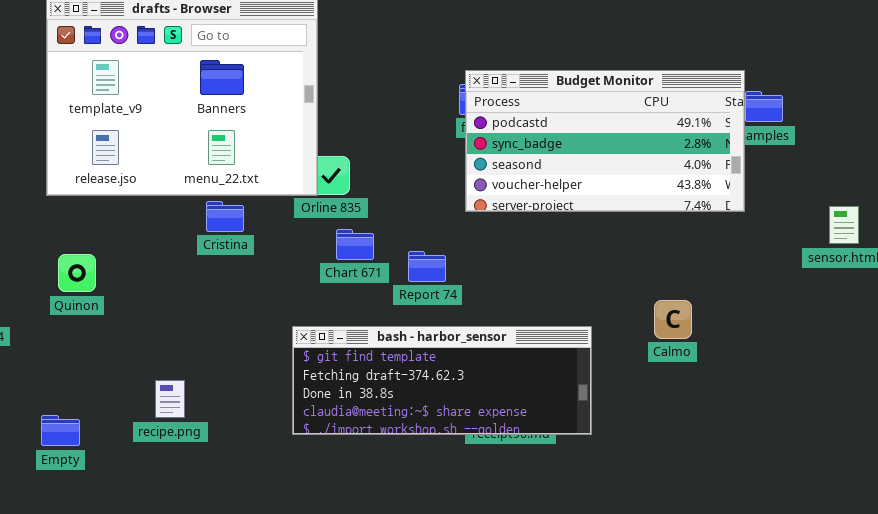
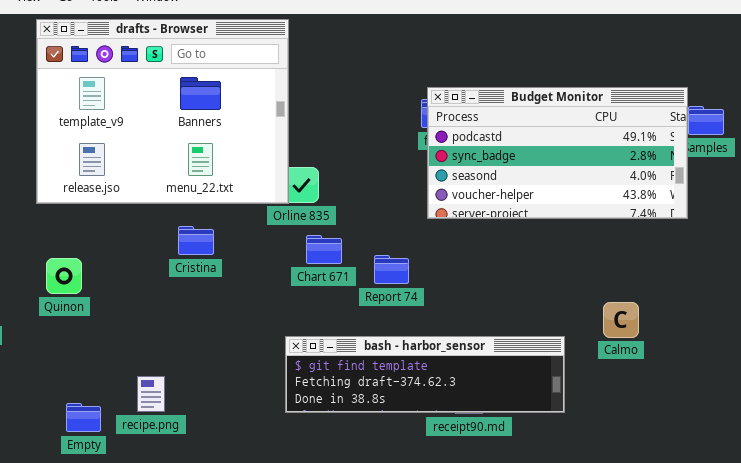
Cristina: [206,201,244,232] -> [178,226,214,255], moved
bash - harbor_sensor: [292,326,592,435] -> [285,336,565,413], moved, resized
Empty: [41,415,80,446] -> [66,403,101,432], moved

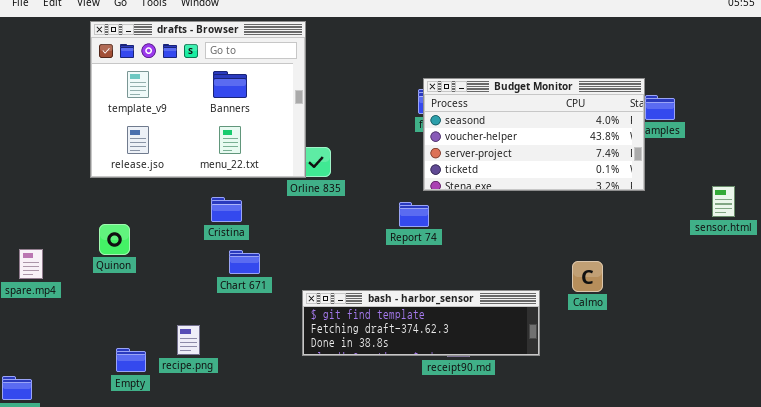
Budget Monitor: [427,87,688,219] -> [423,78,645,191], scrolled down 2 rows
Chart 671: [306,235,342,264] -> [229,250,260,274], moved
Report 74: [374,255,409,284] -> [399,202,429,227], moved

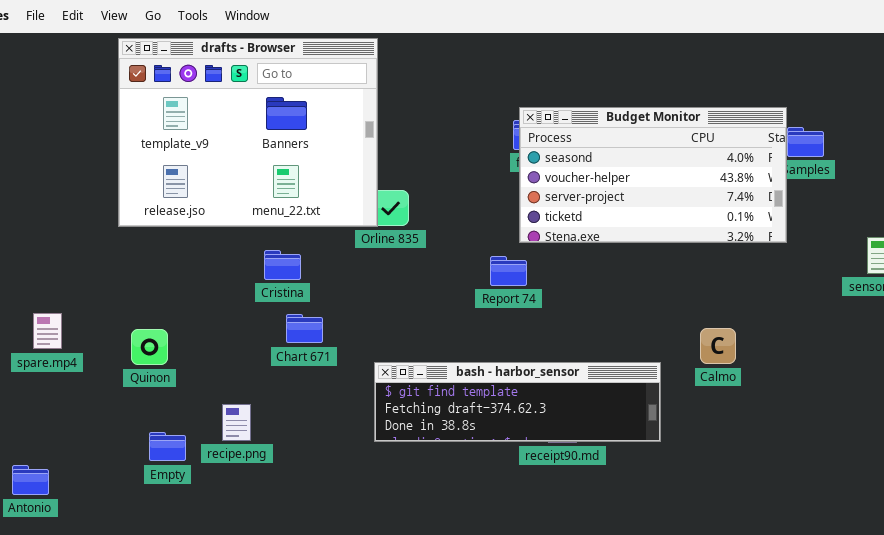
Quinon: [99,224,130,255] -> [131,329,168,365], moved

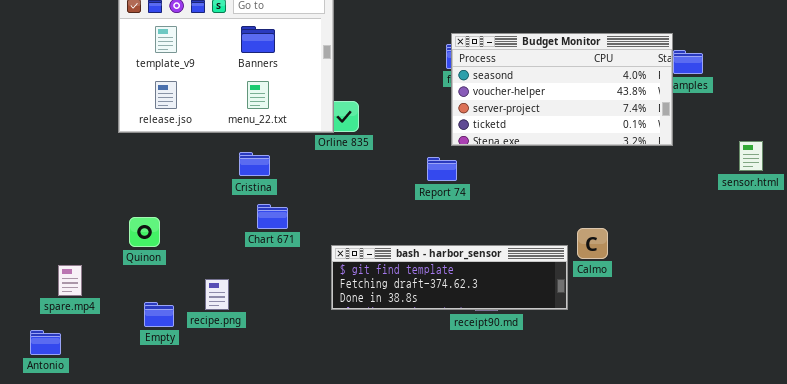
spare.mp4: [33,313,62,349] -> [58,265,82,296], moved
Calmo: [700,328,736,364] -> [577,228,608,259], moved

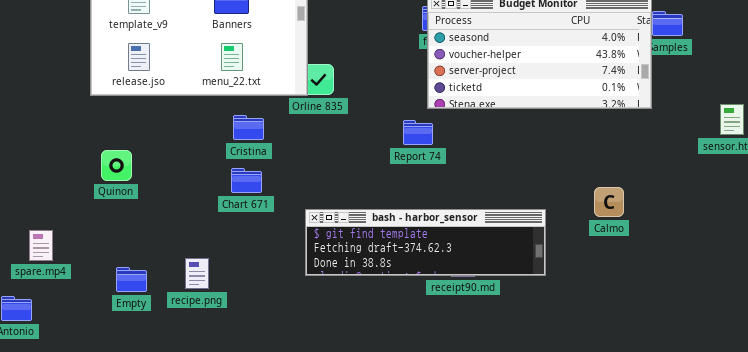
Cristina: [239,152,270,176] -> [233,115,264,140], moved
Quinon: [129,217,160,247] -> [101,150,132,181], moved
Calmo: [577,228,608,259] -> [594,187,624,217], moved
recipe.png: [205,279,229,310] -> [185,258,209,289], moved

